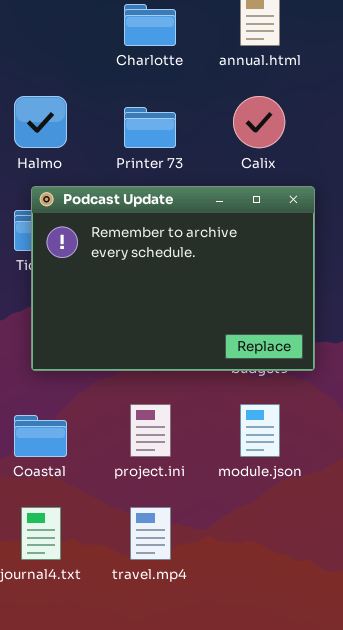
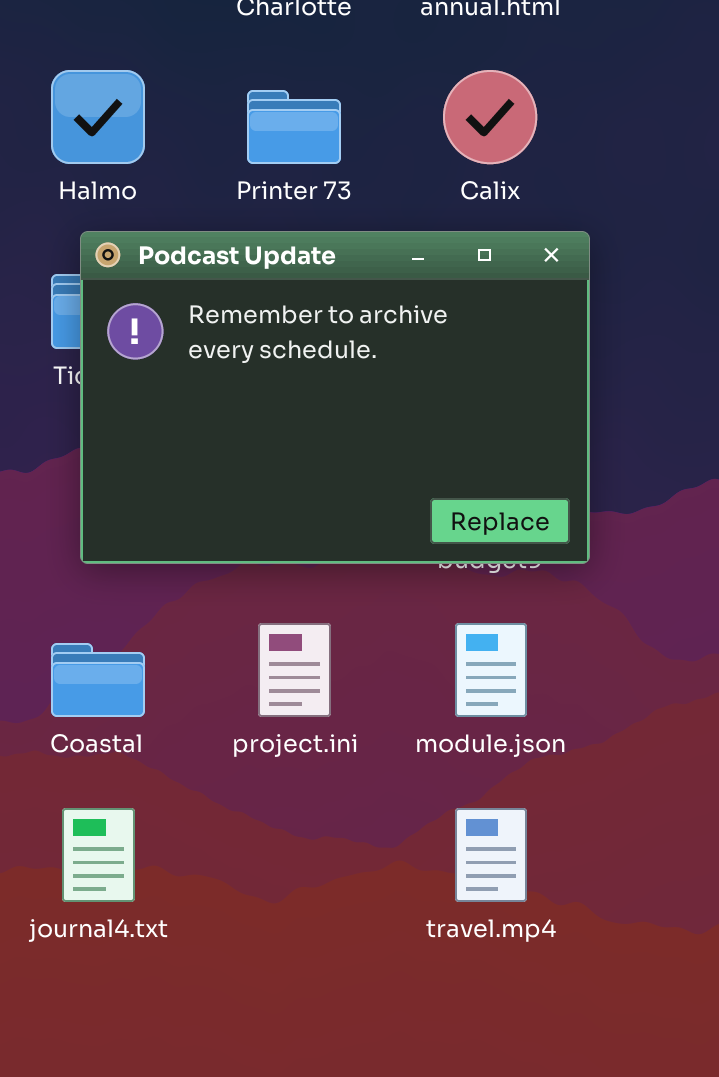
travel.mp4: [130,507,171,560] -> [455,808,527,902], moved

